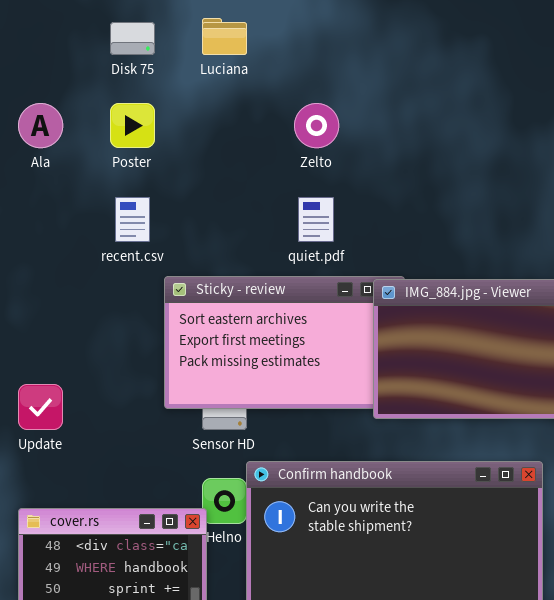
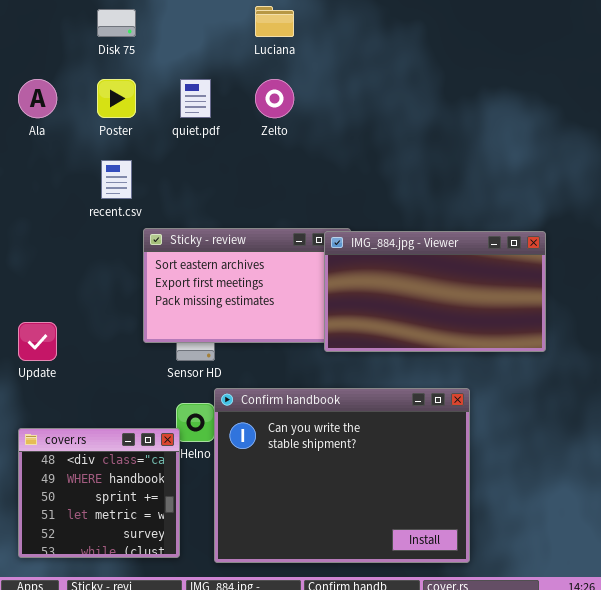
Luciana: [202,18,247,55] -> [255,6,294,37], moved
quiet.pdf: [298,197,334,242] -> [180,79,211,118], moved

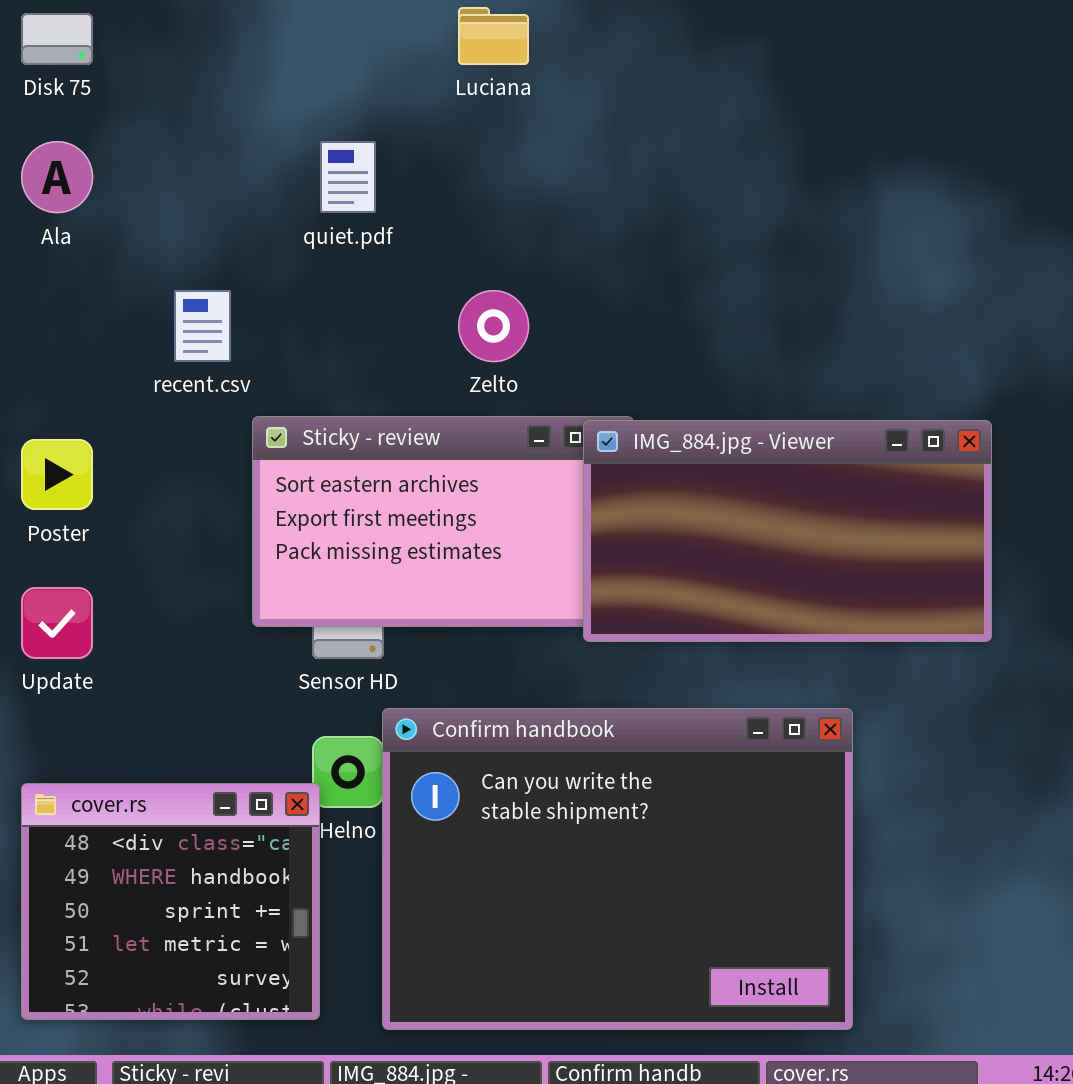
Disk 75: [97,9,136,37] -> [21,13,93,65], moved
Poster: [97,79,136,118] -> [21,439,93,510], moved
Zelto: [255,79,294,118] -> [458,290,529,362], moved

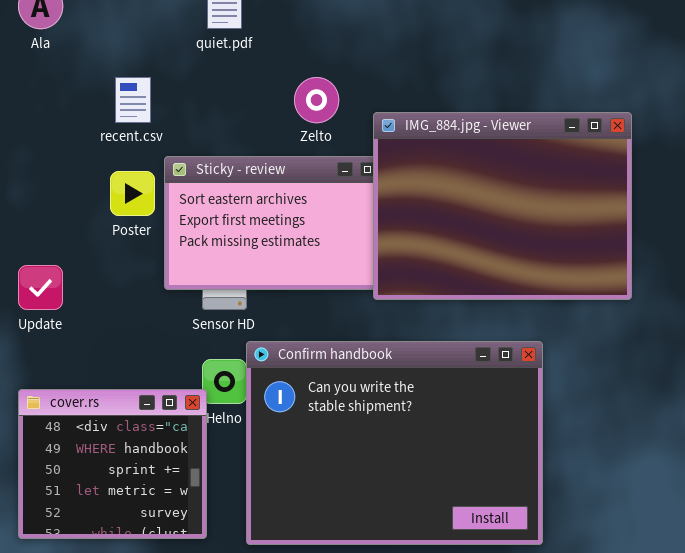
IMG_884.jpg - Viewer: [583,420,992,642] -> [373,112,632,300], resized
Poster: [21,439,93,510] -> [110,171,155,216], moved

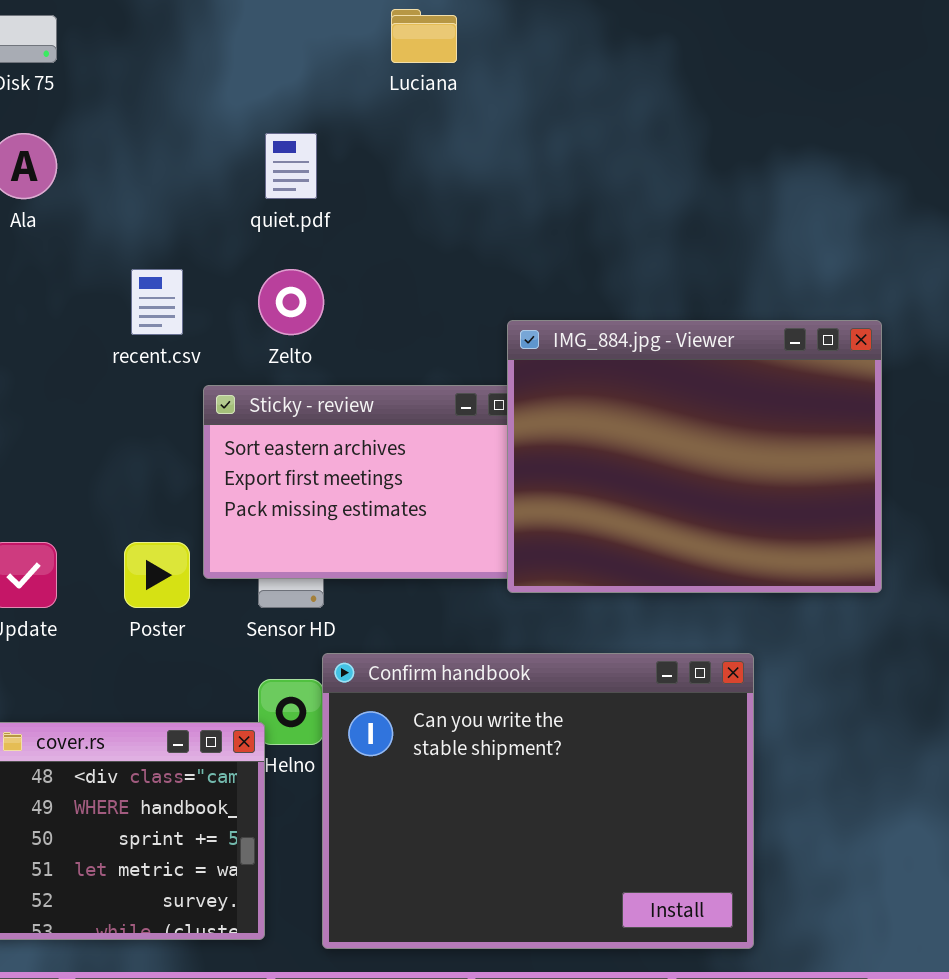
Zelto: [294,77,339,123] -> [258,269,324,335], moved
Poster: [110,171,155,216] -> [124,542,190,608], moved

